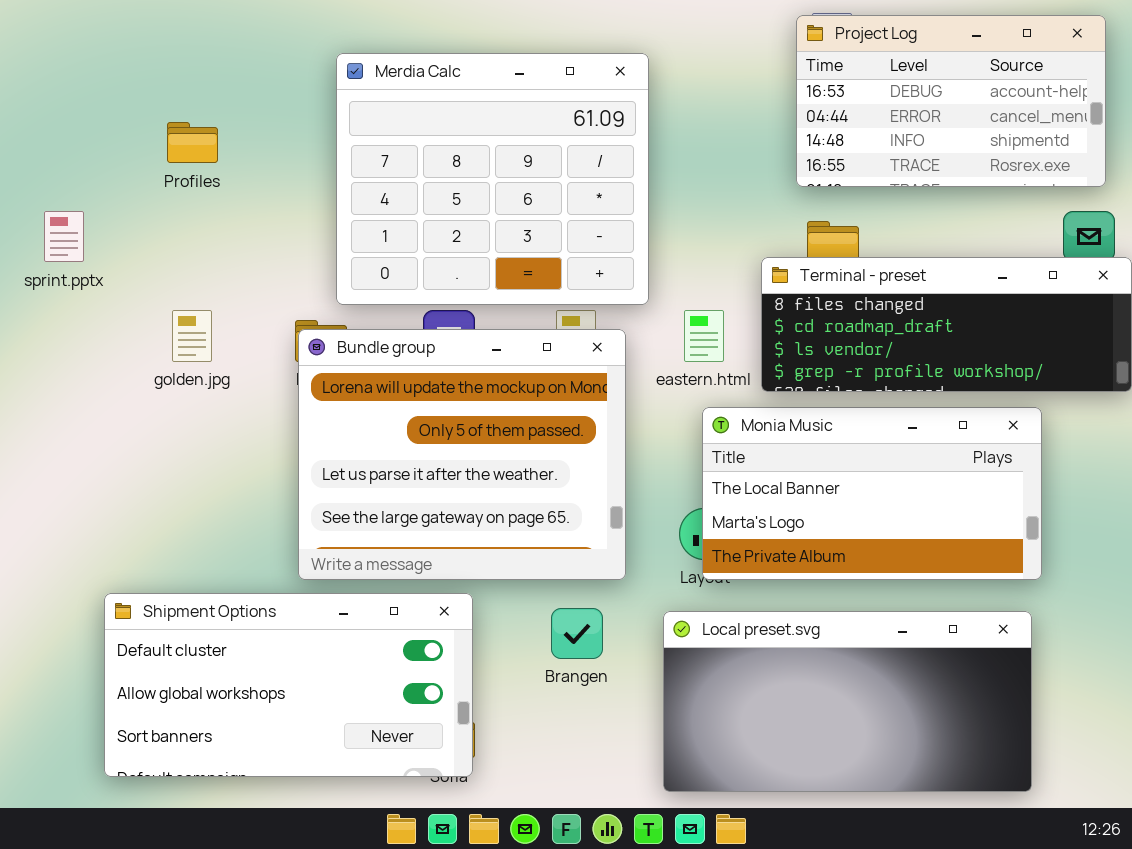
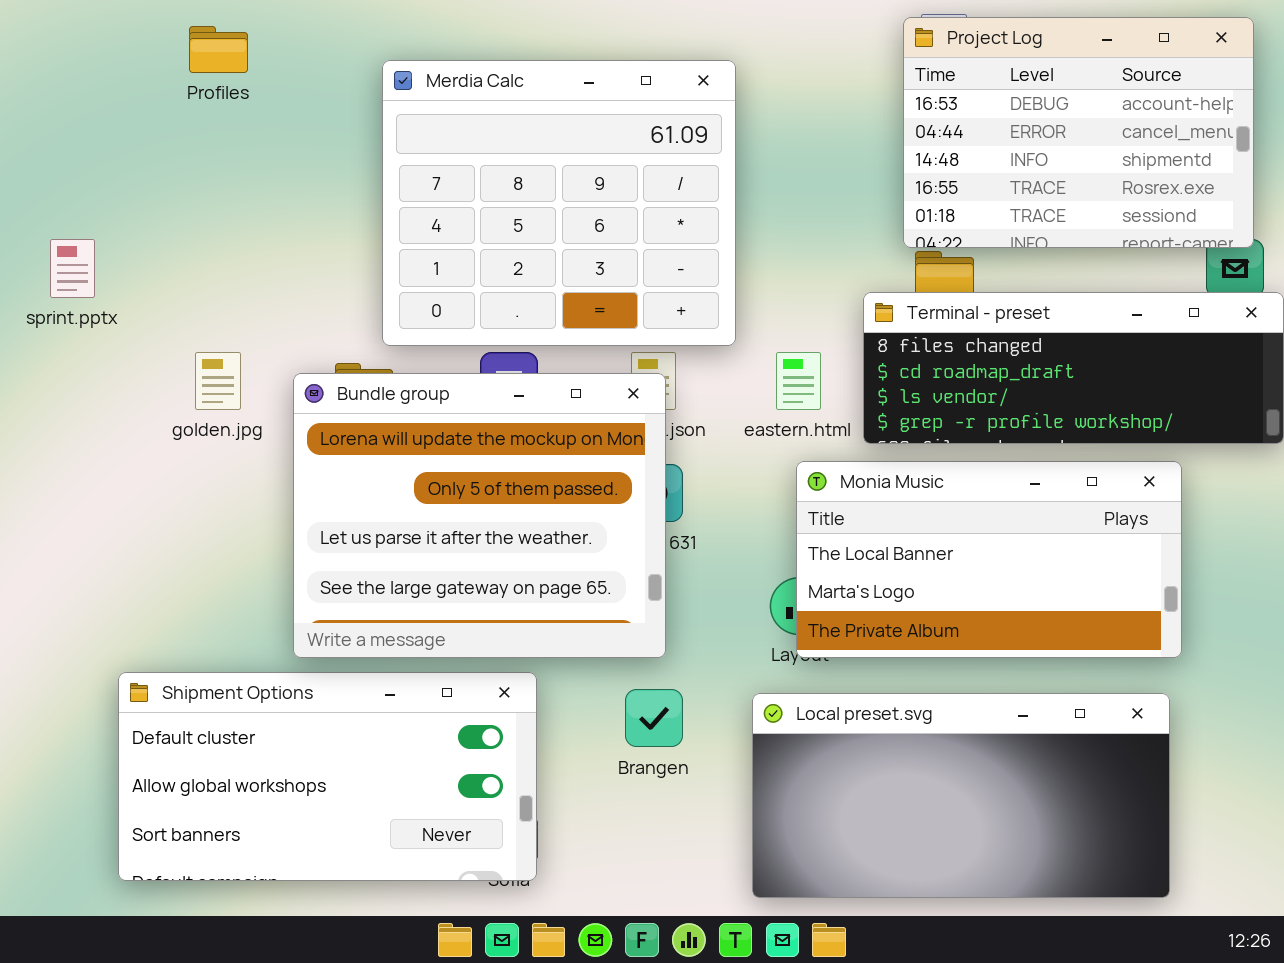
Project Log: [796,15,1106,187] -> [903,17,1254,248], resized
Profiles: [167,122,218,163] -> [189,26,248,73], moved
Bundle group: [298,329,626,580] -> [293,373,666,658], moved

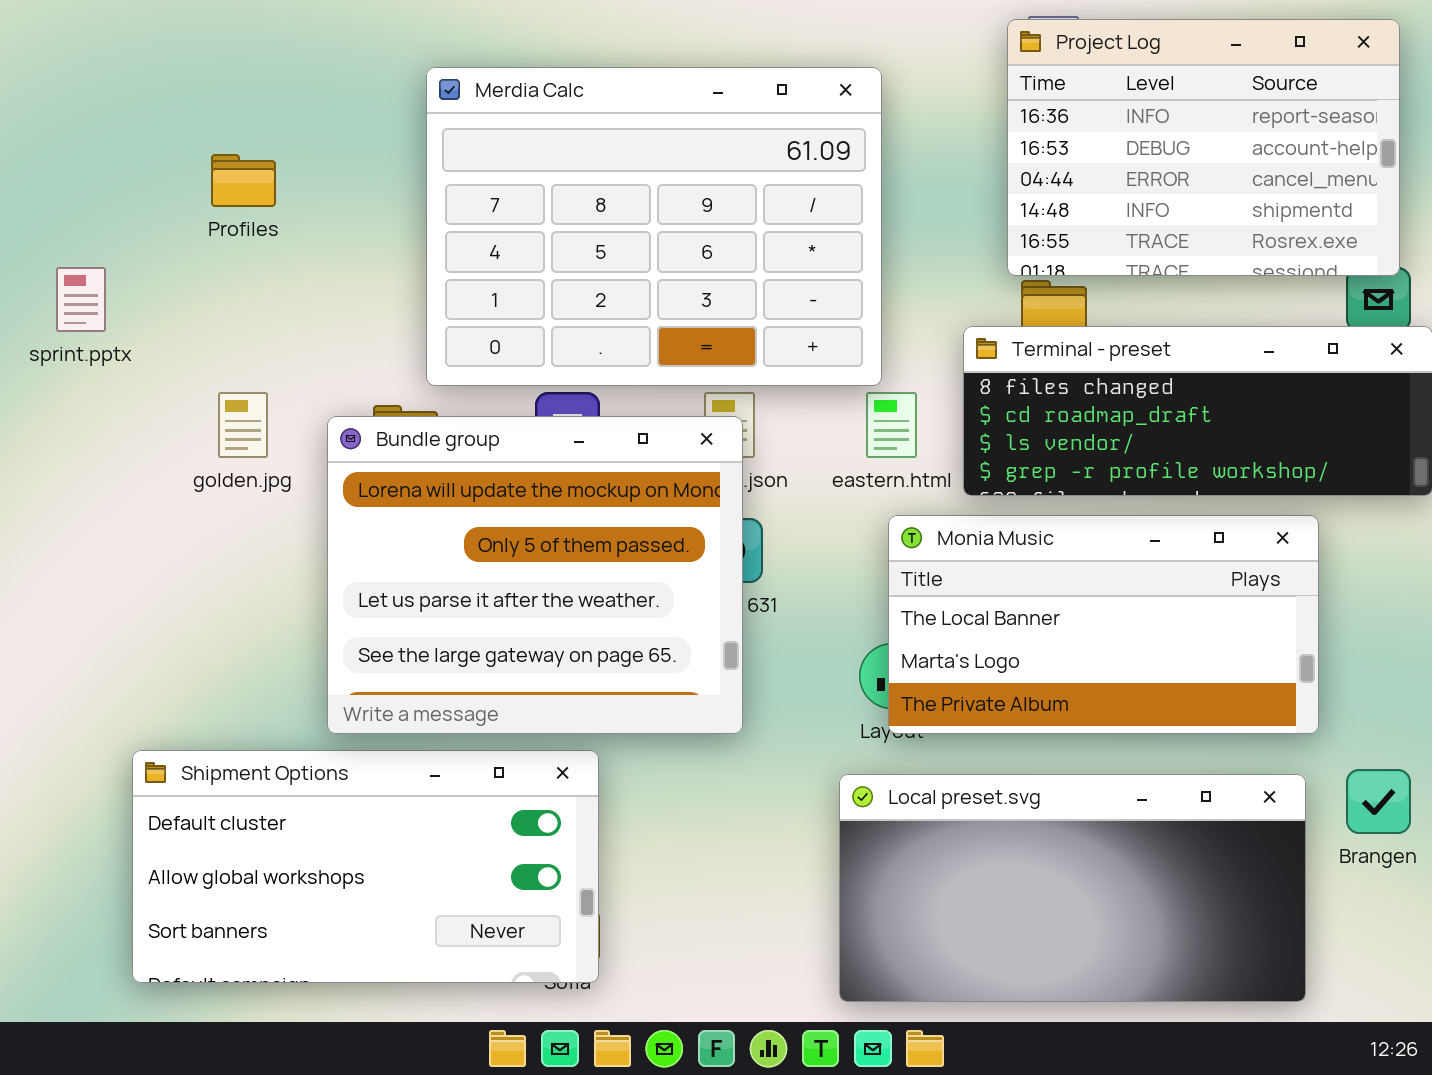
Project Log: [903,17,1254,248] -> [1007,19,1400,276], scrolled up 1 row
Profiles: [189,26,248,73] -> [211,154,276,207], moved
Merdia Calc: [382,60,736,346] -> [426,67,882,386], resized
Brangen: [625,689,683,747] -> [1346,769,1411,834], moved

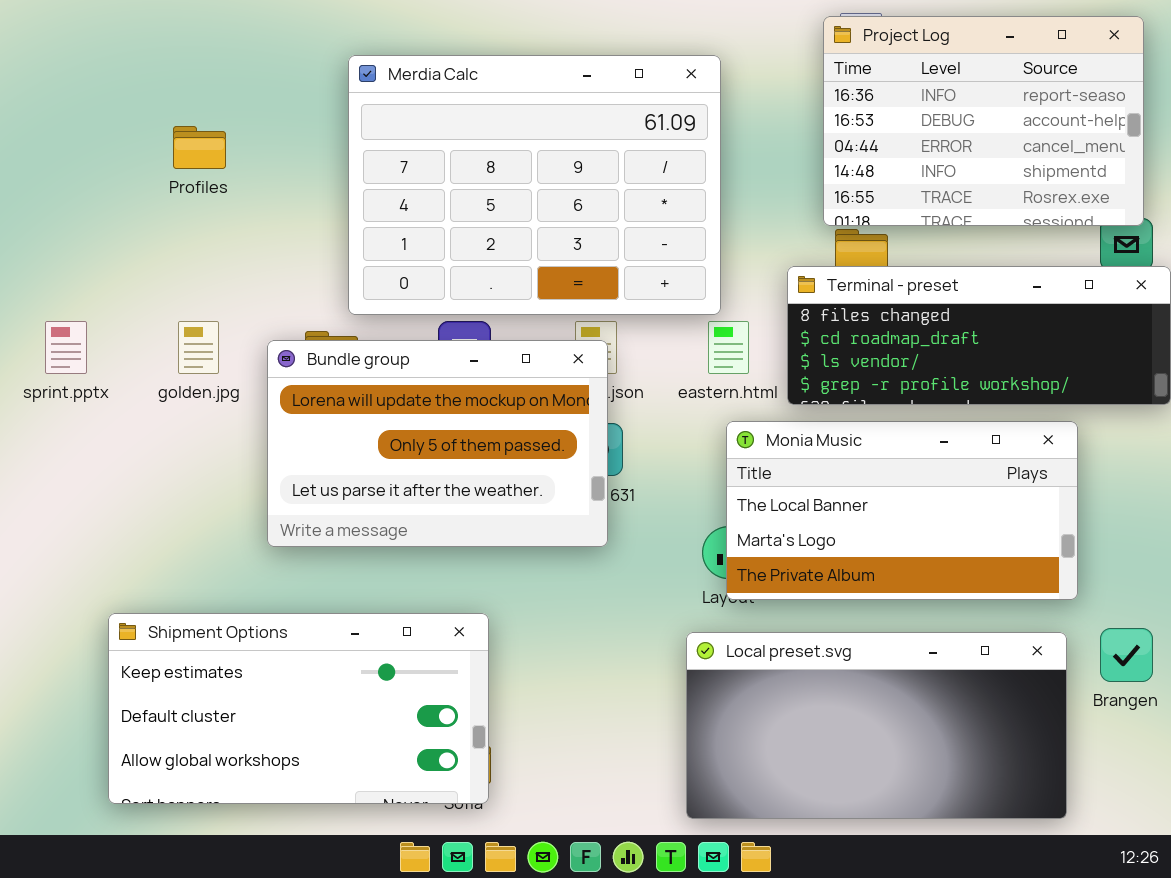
sprint.pptx: [56,267,106,332] -> [45,321,87,374], moved
Bundle group: [327,416,743,734] -> [267,340,608,547], resized
Shipment Options: [132,750,599,983] -> [108,613,489,804], scrolled up 1 row

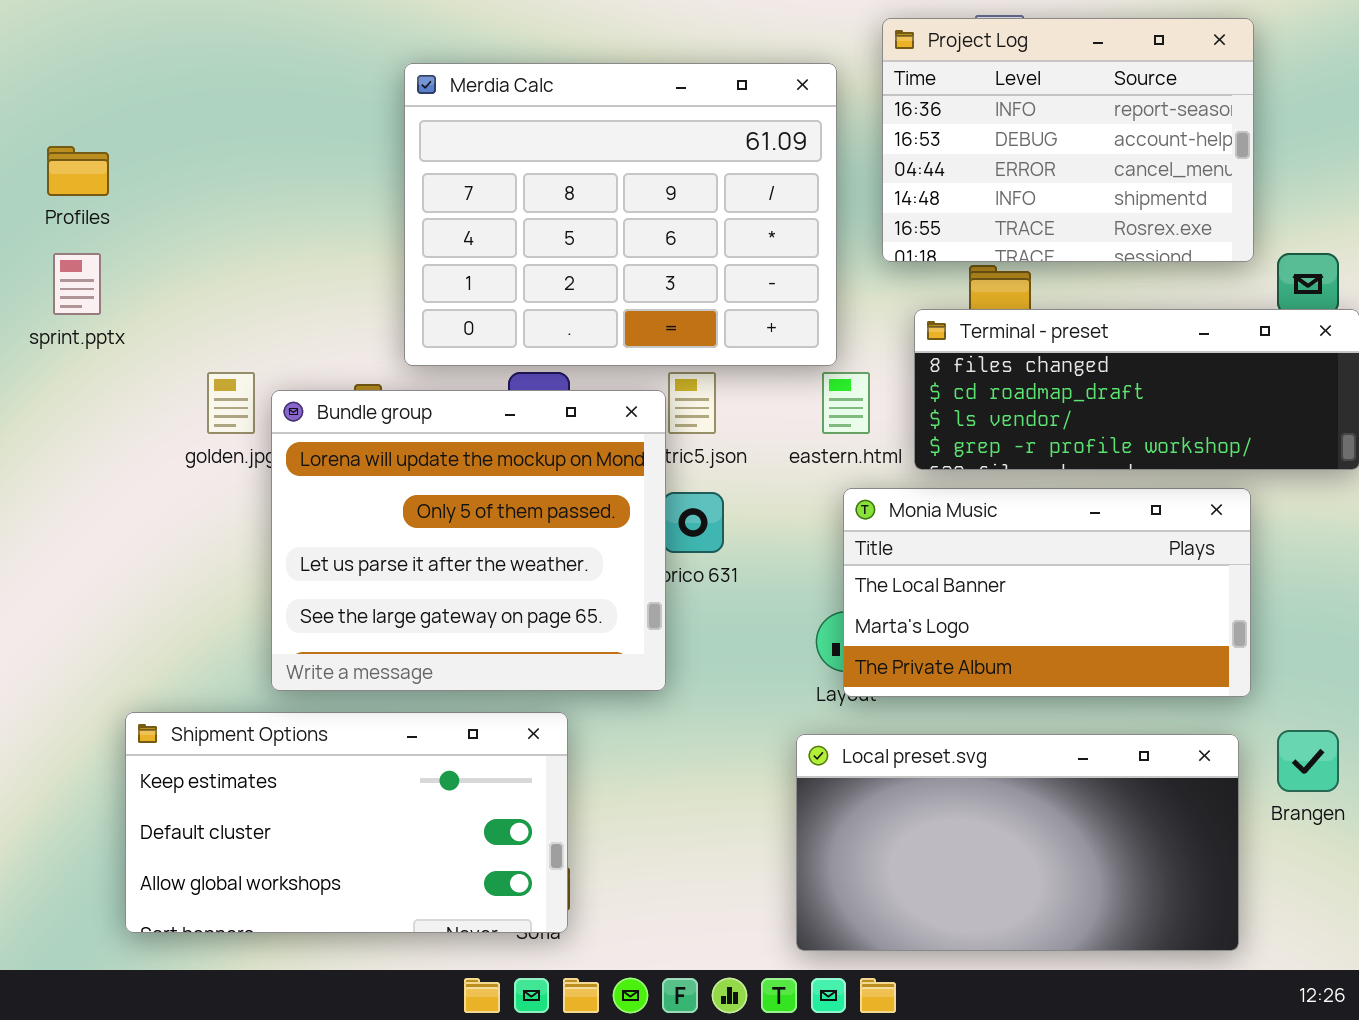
Project Log: [823,16,1144,226] -> [882,18,1254,262], moved
Profiles: [173,126,226,169] -> [47,146,109,196], moved
sprint.pptx: [45,321,87,374] -> [53,253,101,315], moved
Bundle group: [267,340,608,547] -> [271,390,666,691], moved, resized

